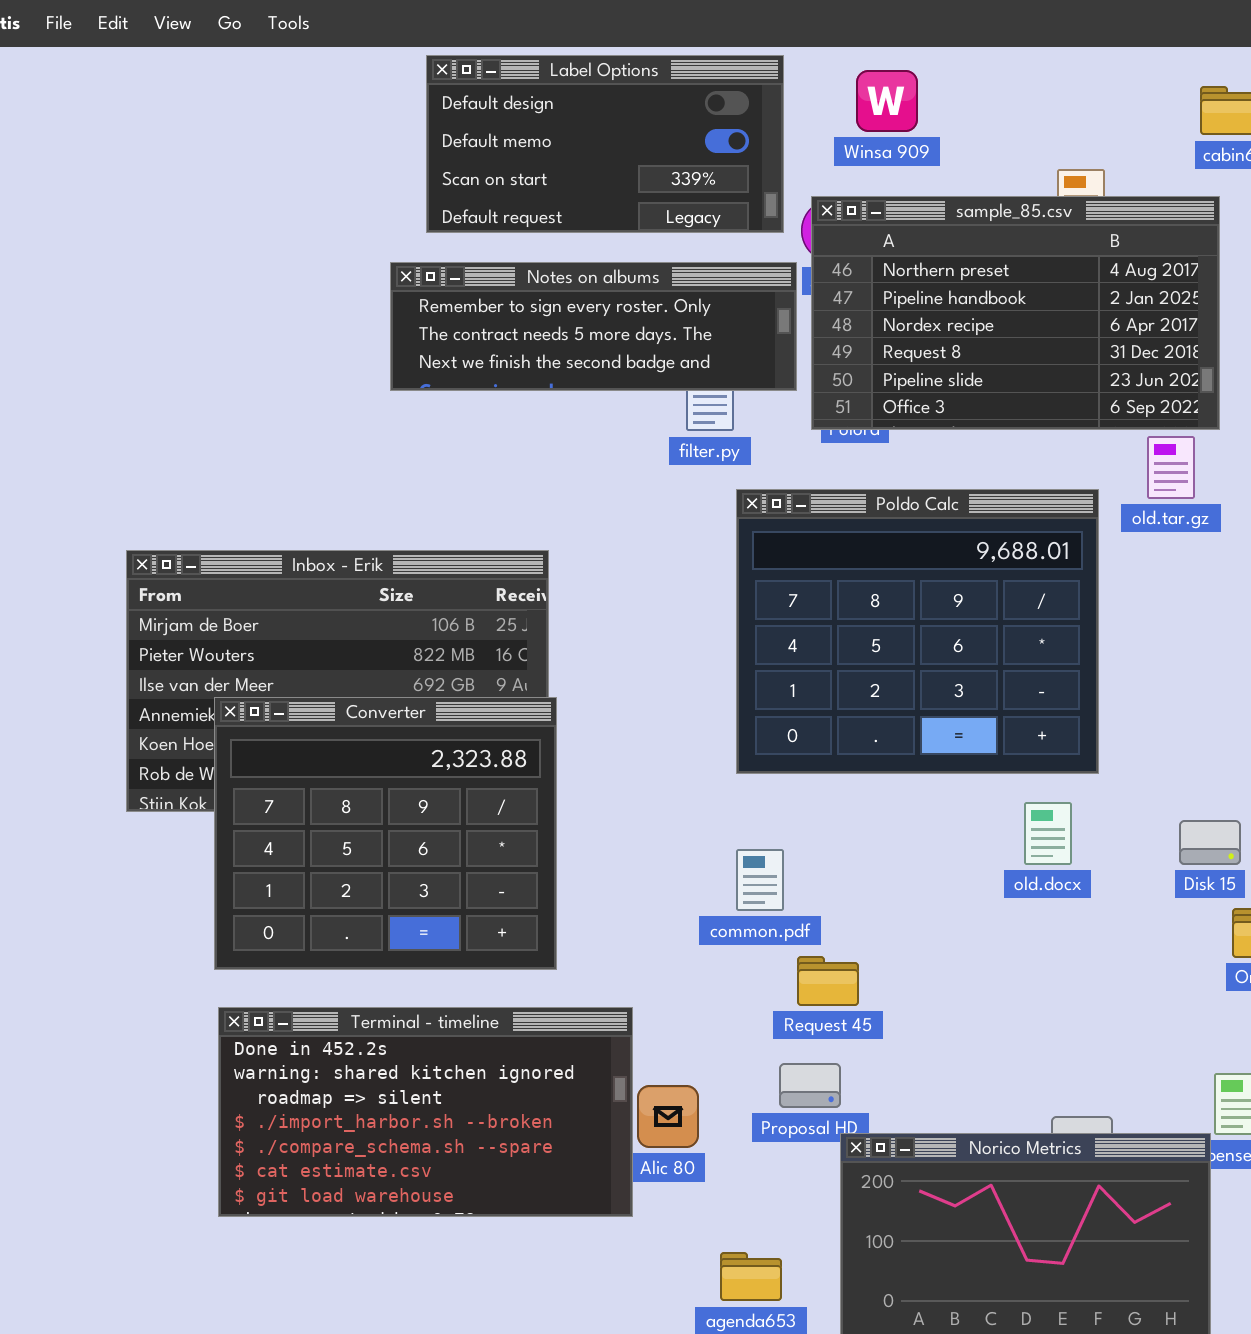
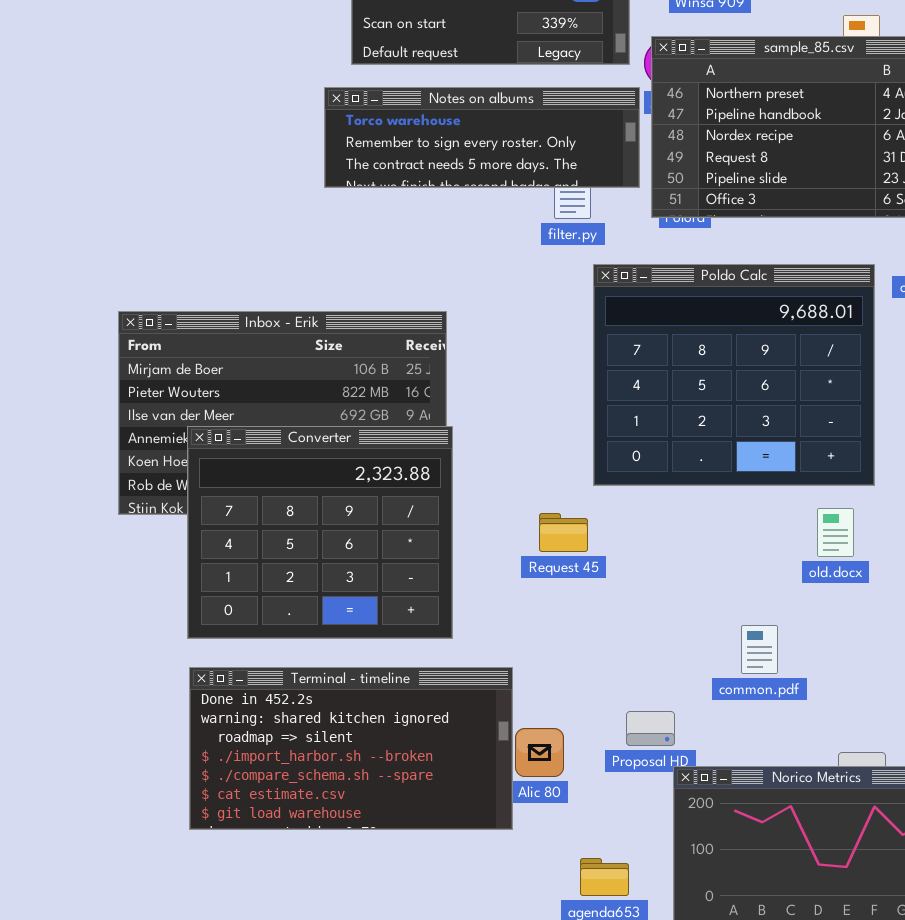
Notes on albums: [390,262,797,391] -> [324,87,640,188], scrolled up 1 row
common.pdf: [736,849,784,911] -> [741,625,778,674], moved
Request 45: [797,956,859,1006] -> [539,513,588,552], moved

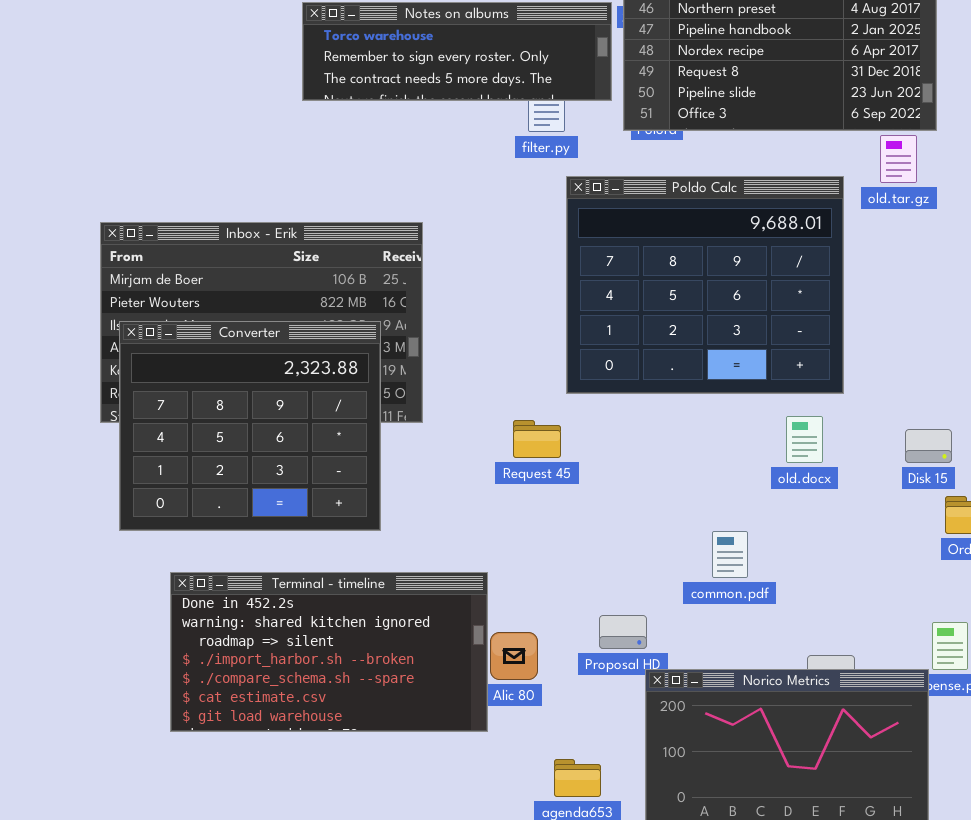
Converter: [187,426,453,639] -> [119,321,381,531], moved

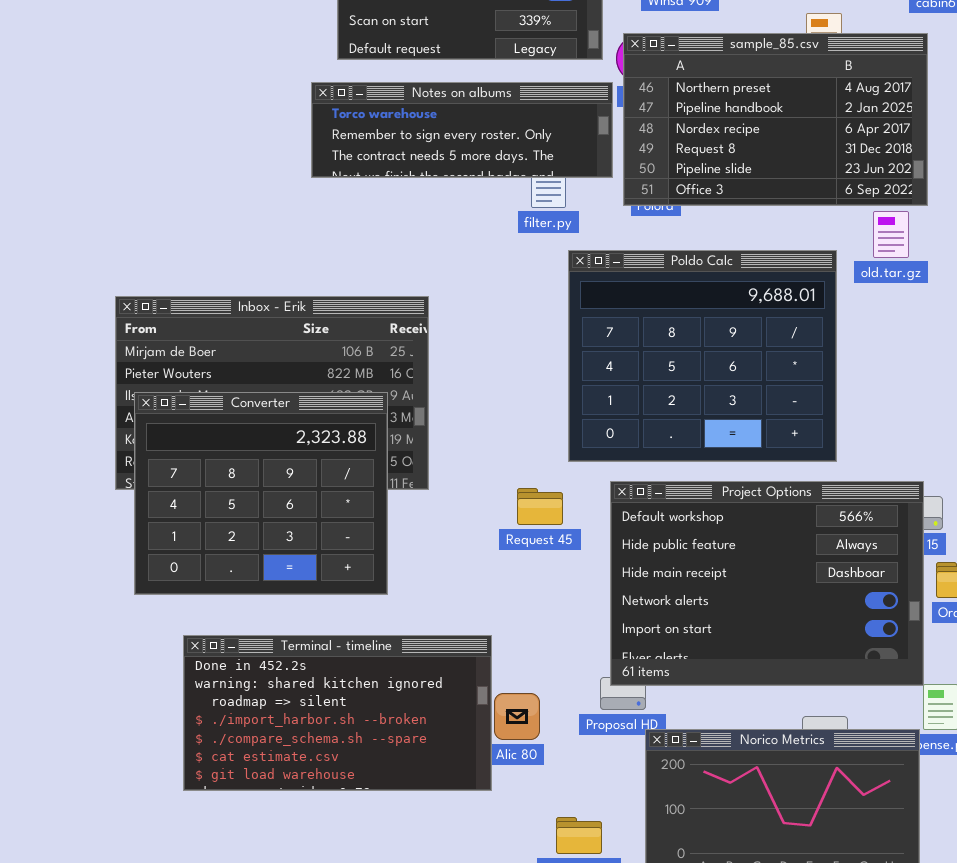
Project Options: none -> [610,481,924,686], opened

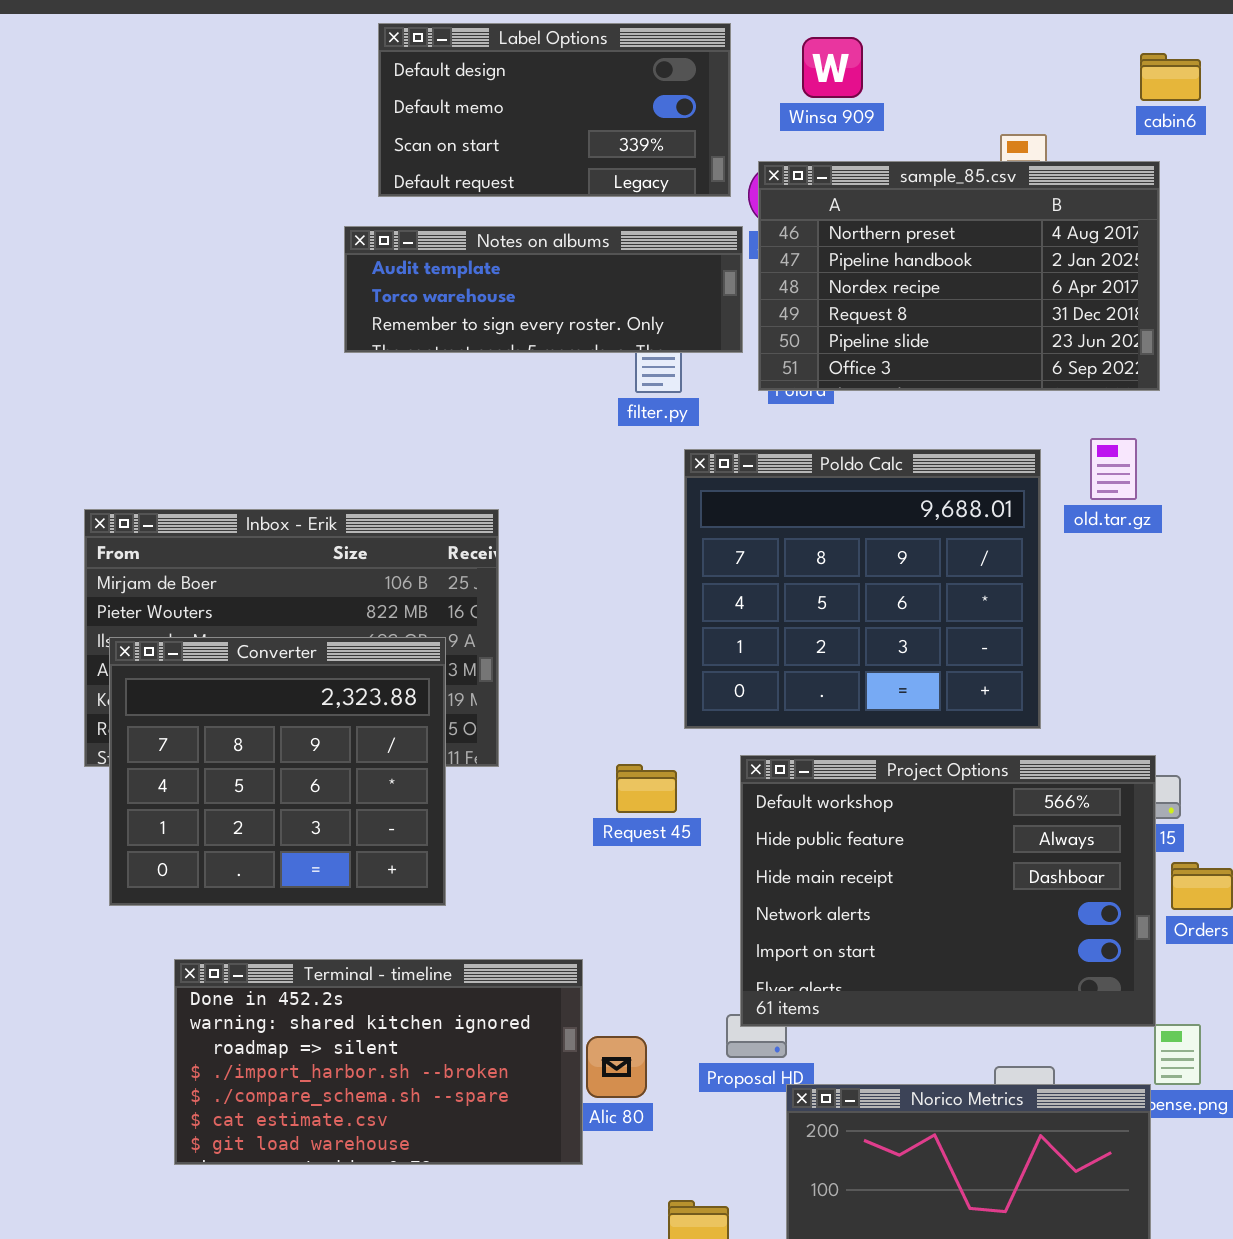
Notes on albums: [311,82,613,178] -> [344,226,743,353], scrolled up 1 row
old.tar.gz: [873,211,909,258] -> [1090,438,1137,500], moved

